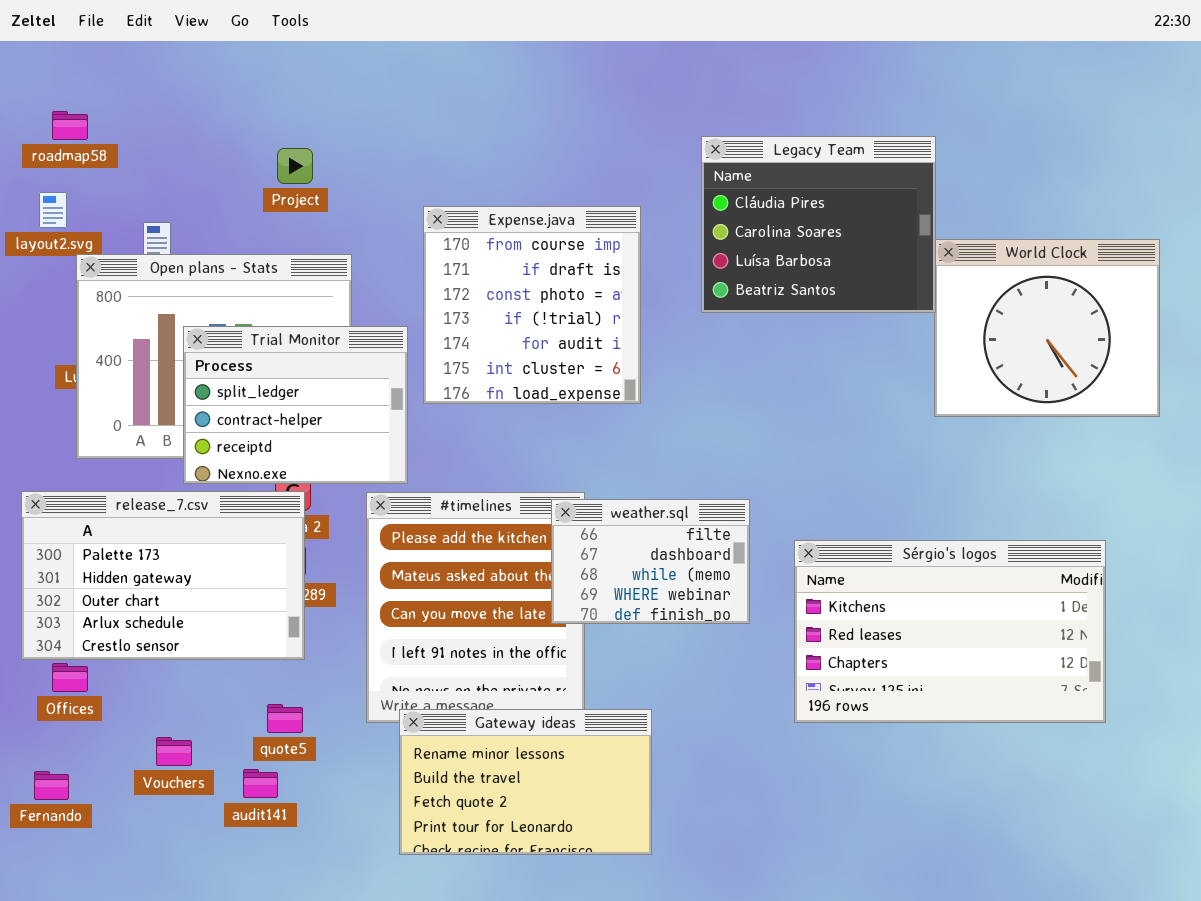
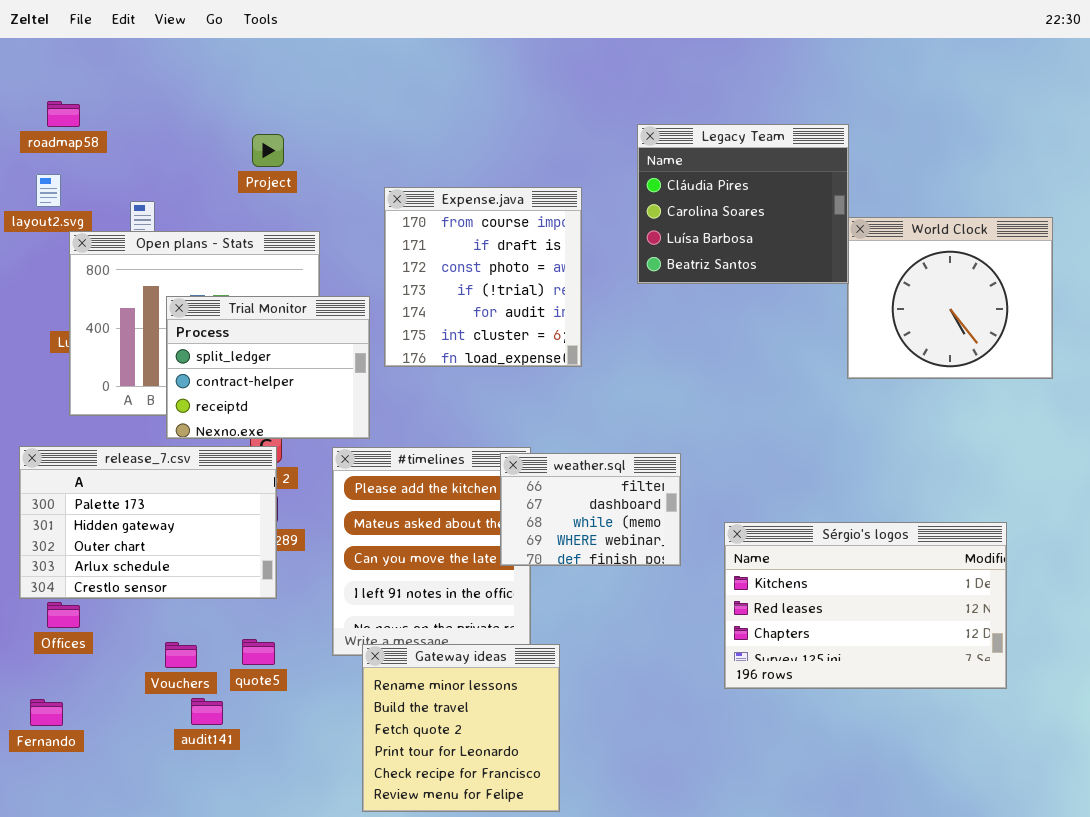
Sérgio's logos: [794,540,1106,723] -> [724,522,1007,689], moved
Gateway ideas: [399,709,652,855] -> [362,644,560,812], resized
Vouchers: [156,737,192,766] -> [165,642,197,668], moved
audit141: [243,769,278,798] -> [191,698,223,725], moved

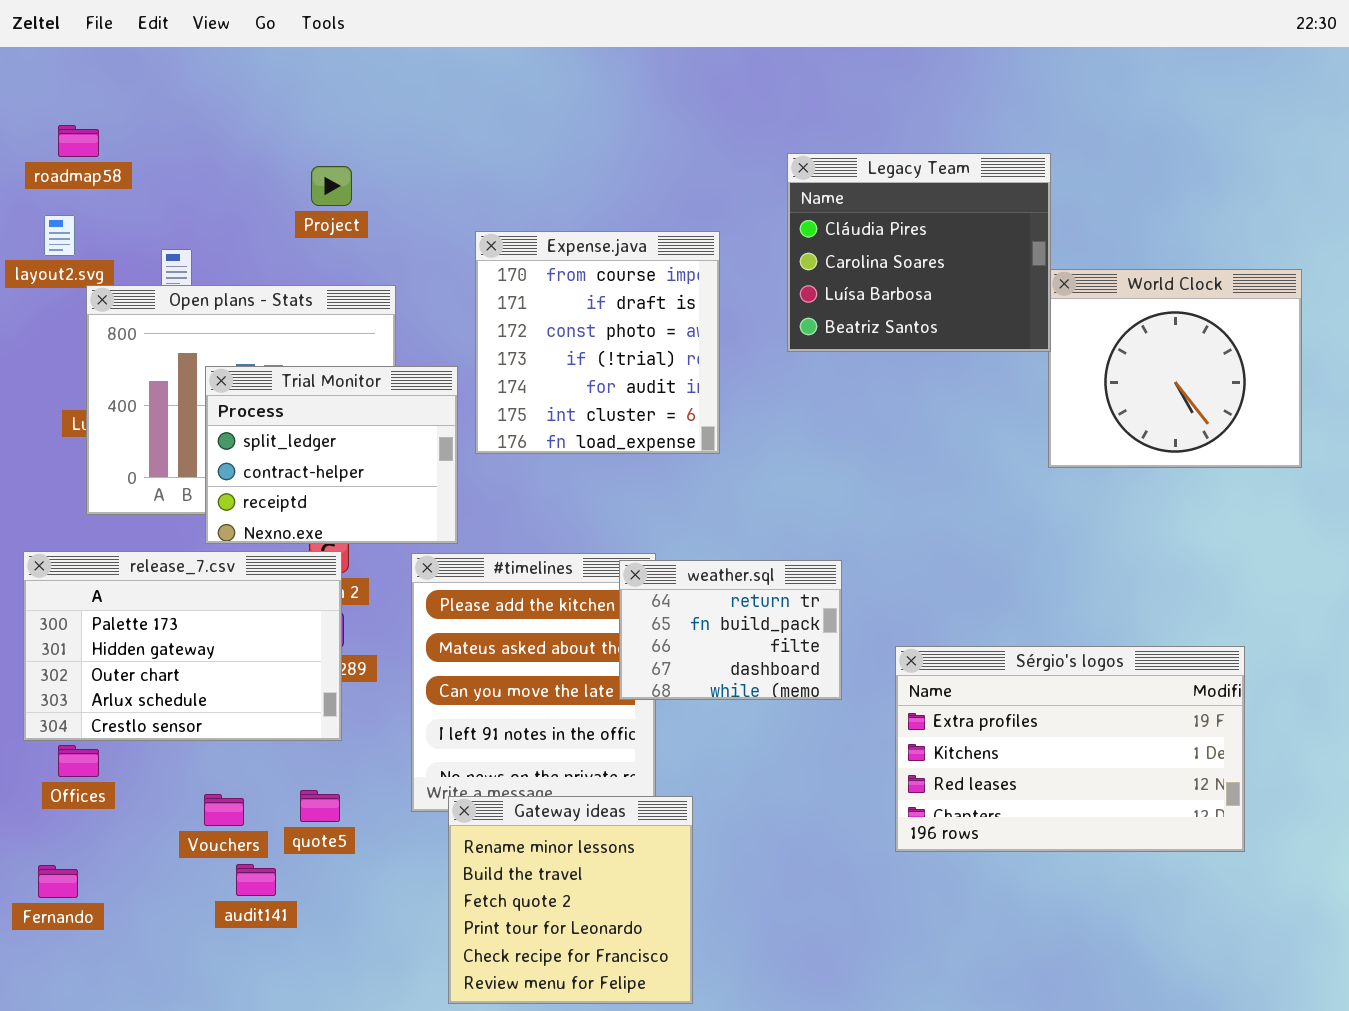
weather.sql: [500,453,681,566] -> [619,560,842,700], scrolled up 2 rows
Sérgio's logos: [724,522,1007,689] -> [895,646,1245,852], scrolled up 1 row

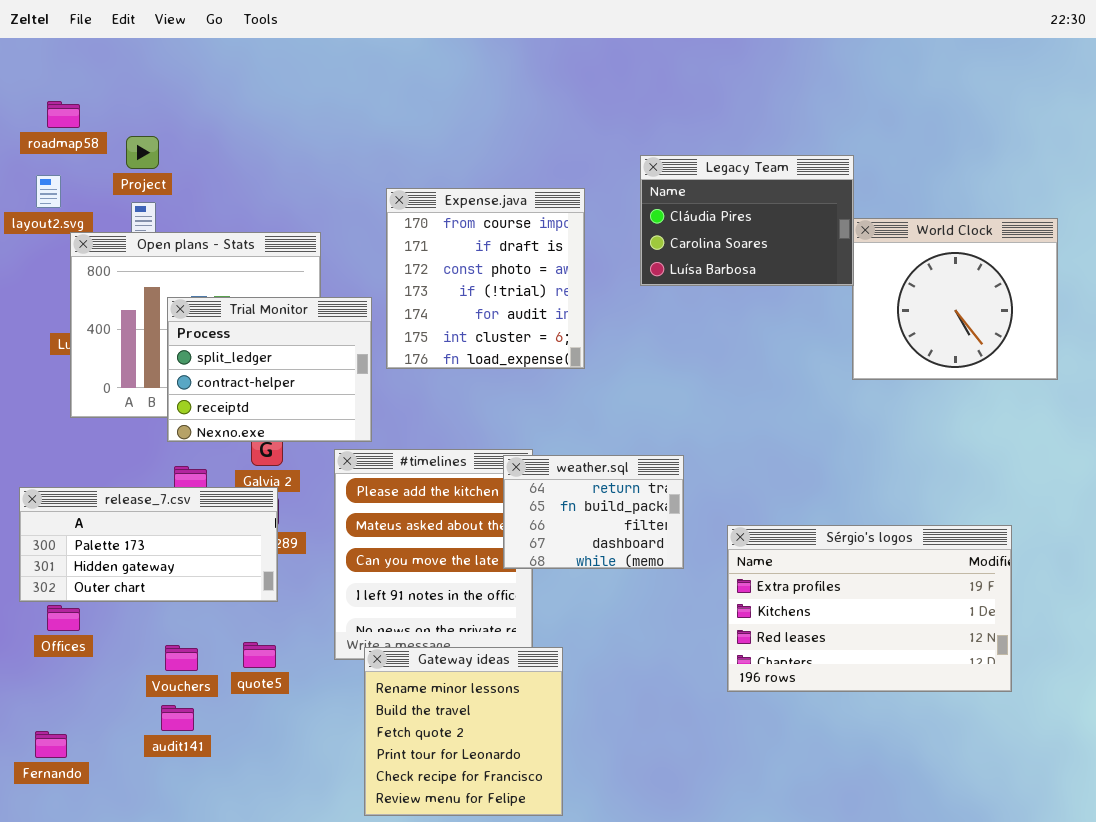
Legacy Team: [787,153,1051,352] -> [640,155,854,286], resized
Project: [311,166,352,206] -> [126,136,159,169], moved
release_7.csv: [23,551,342,741] -> [19,487,278,602], resized
audit141: [236,864,276,896] -> [161,705,194,731], moved
Fernando: [38,865,78,898] -> [35,731,67,758], moved

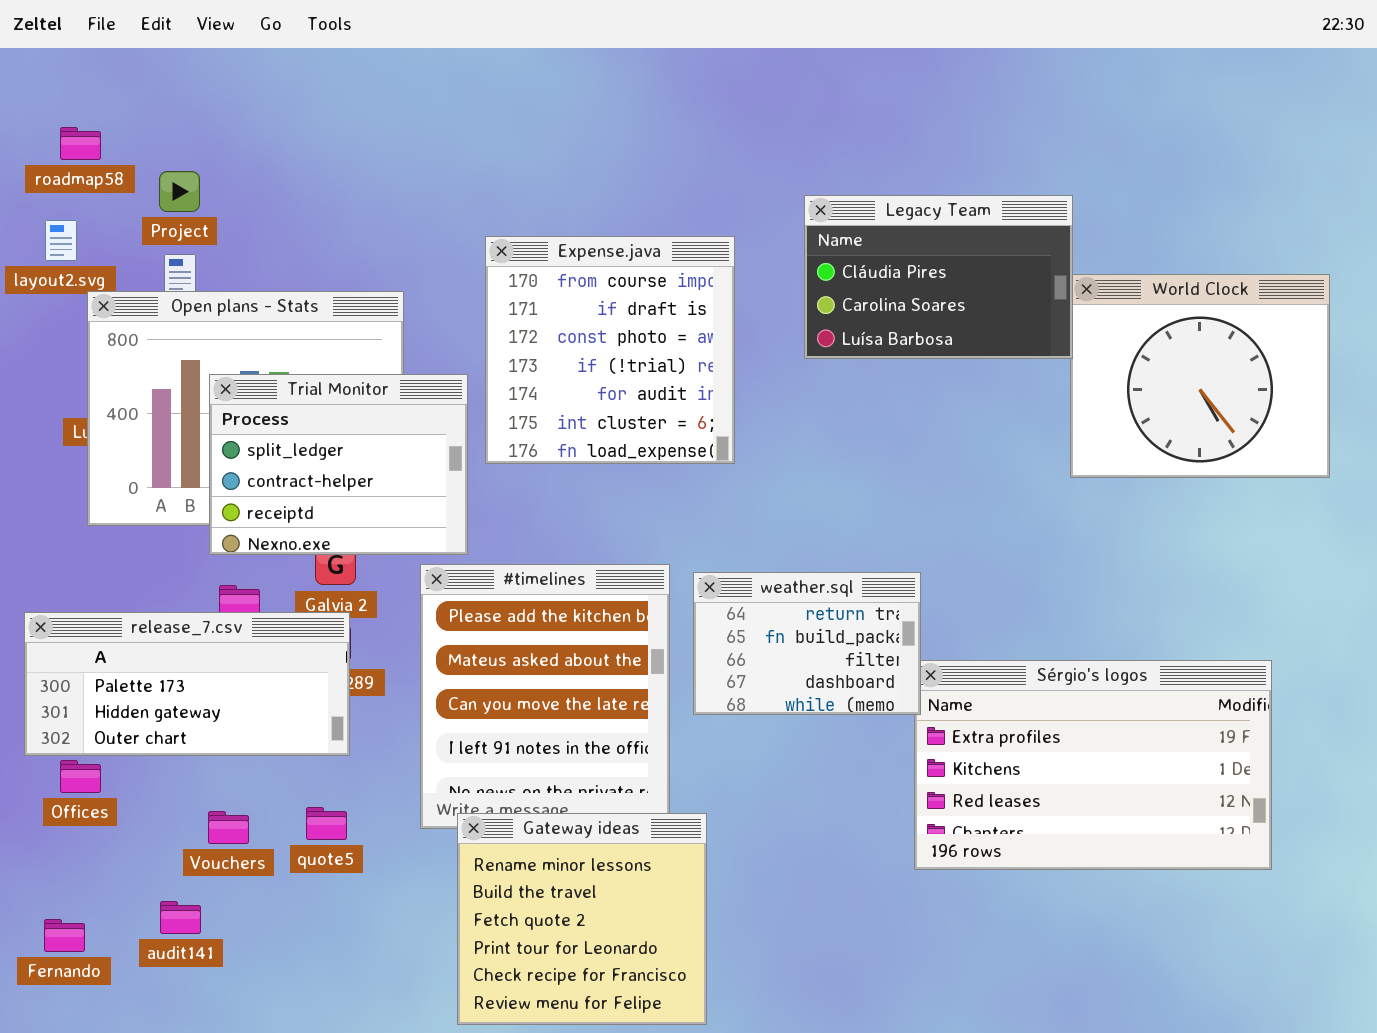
weather.sql: [503,455,684,569] -> [693,572,921,715], moved
audit141: [161,705,194,731] -> [160,901,201,934], moved

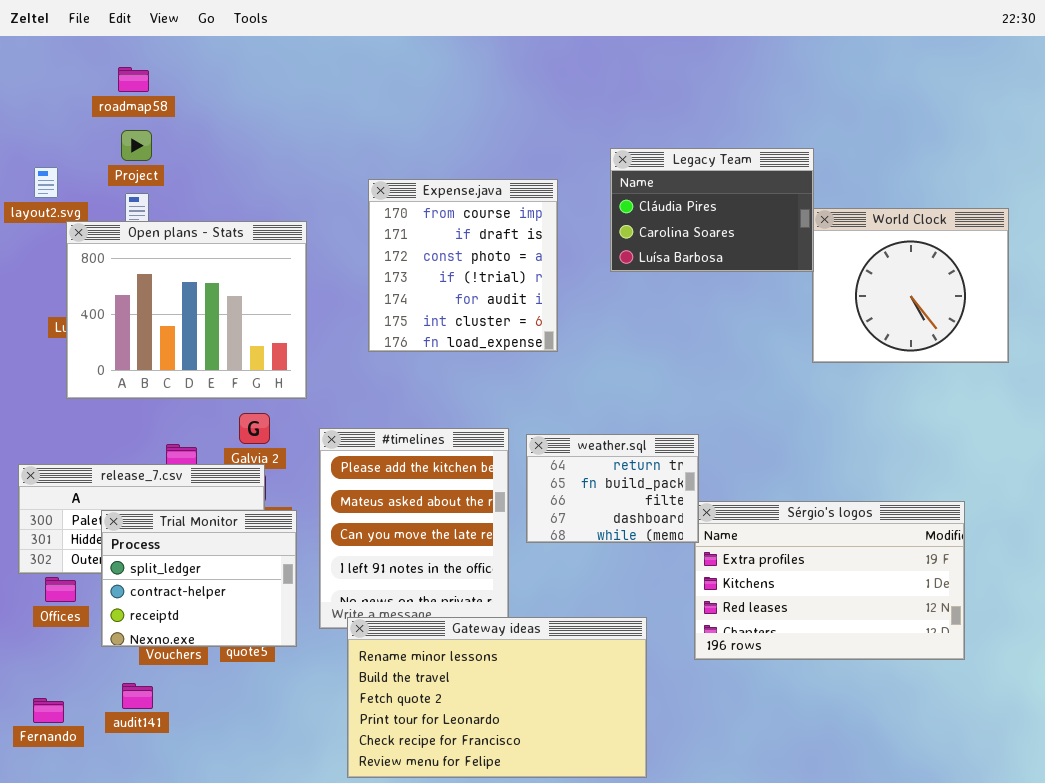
roadmap58: [60,127,101,160] -> [118,67,149,92], moved
Trial Monitor: [209,374,468,555] -> [101,510,297,647], moved
Gateway ideas: [457,813,707,1025] -> [347,617,647,778], resized

